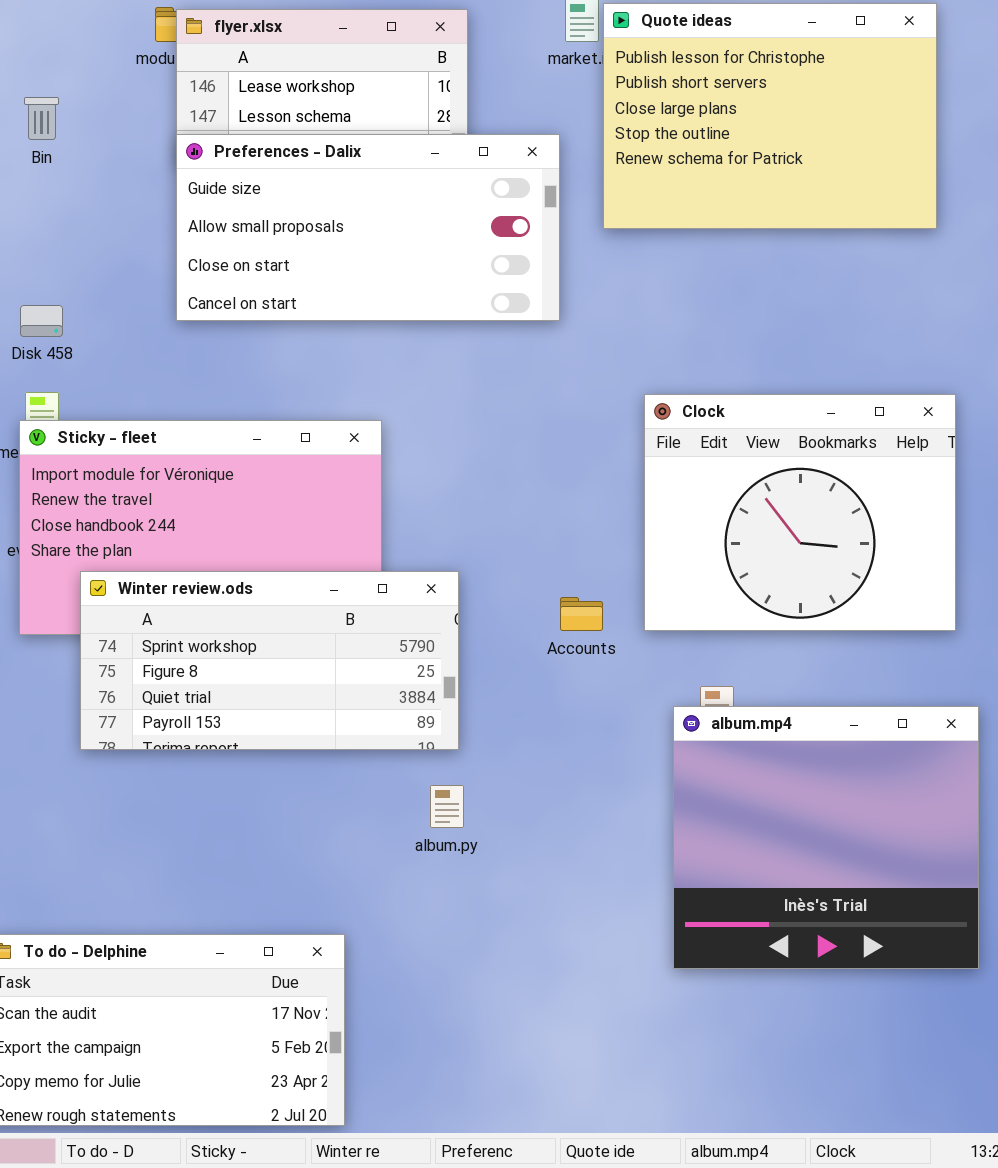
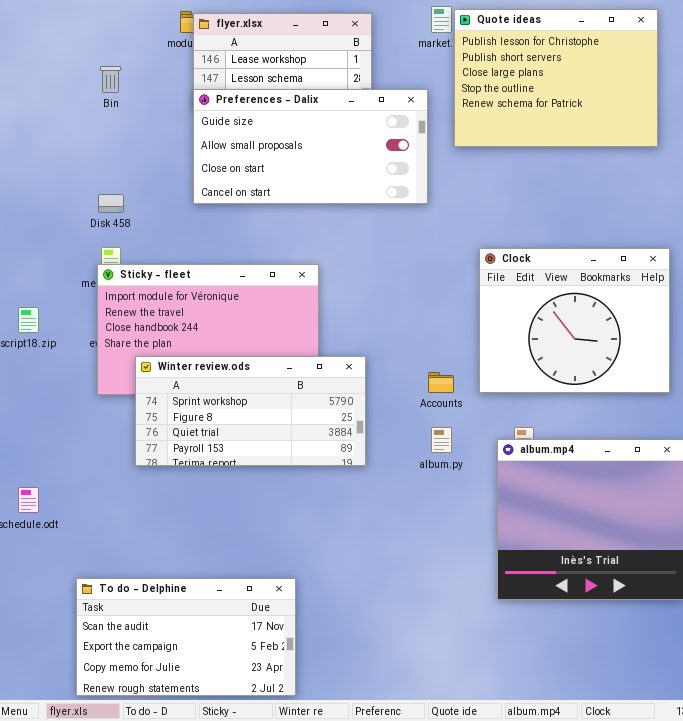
album.py: [430,785,464,828] -> [431,427,452,453], moved

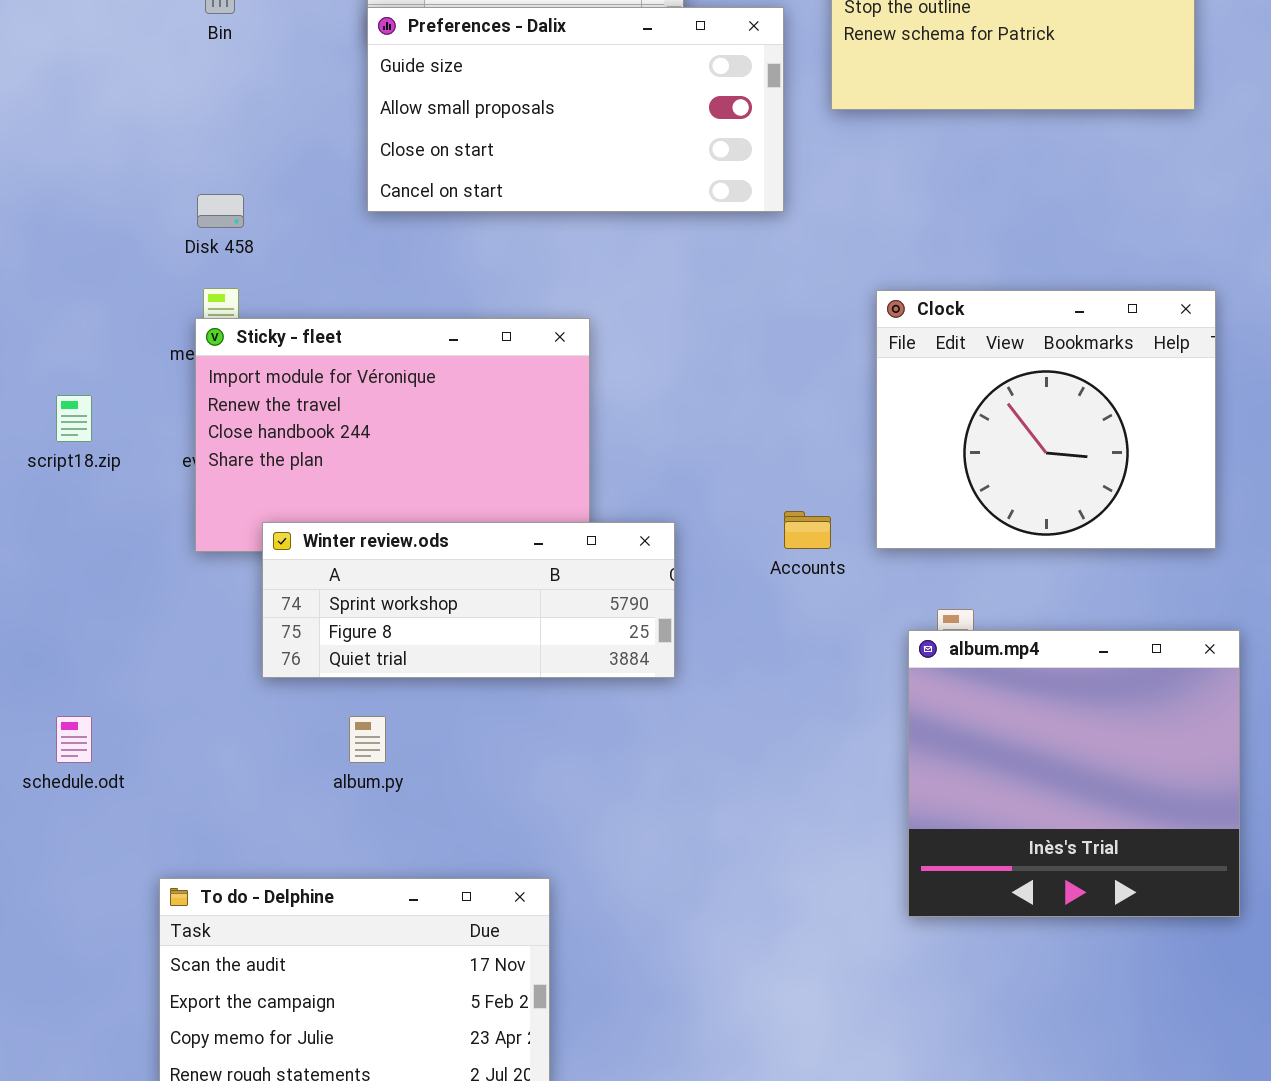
Winter review.ods: [135,356,366,466] -> [262,522,675,678], resized
album.py: [431,427,452,453] -> [349,716,386,763], moved

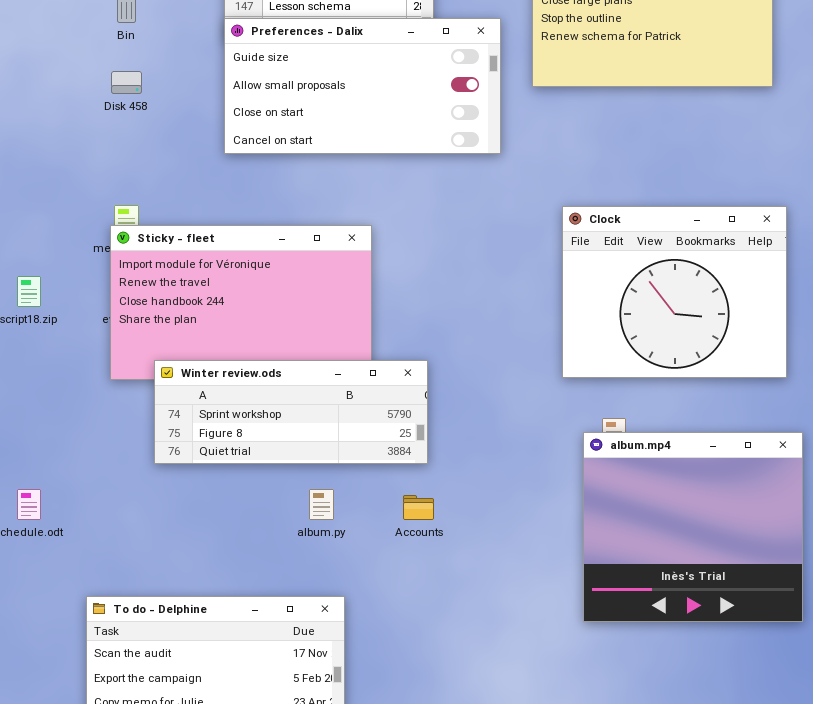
Disk 458: [197,194,244,228] -> [111,71,142,94], moved
Accounts: [784,511,831,549] -> [403,495,434,520], moved
album.py: [349,716,386,763] -> [309,489,334,520], moved

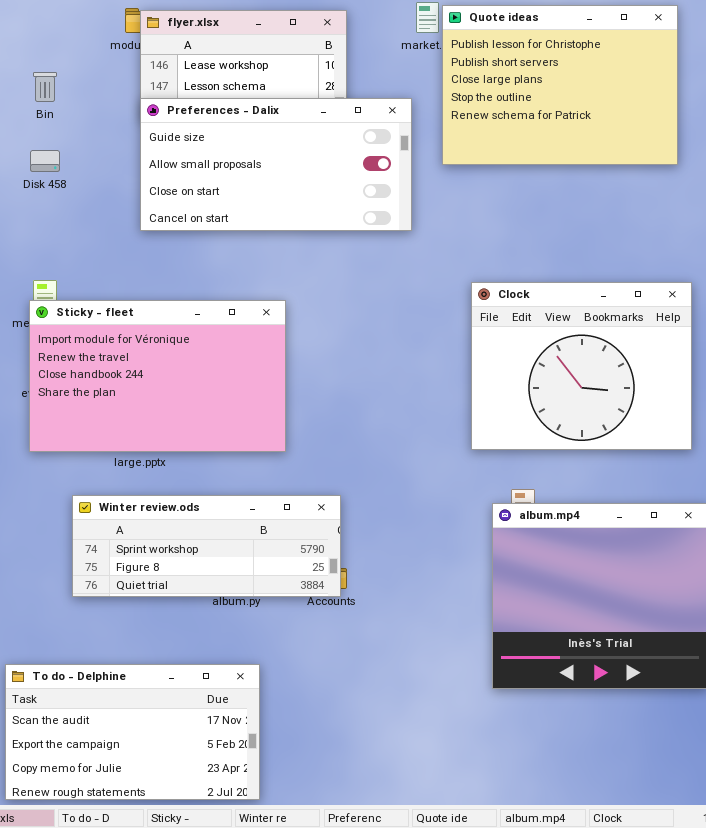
Winter review.ods: [154,360,428,464] -> [72,495,341,597], moved

